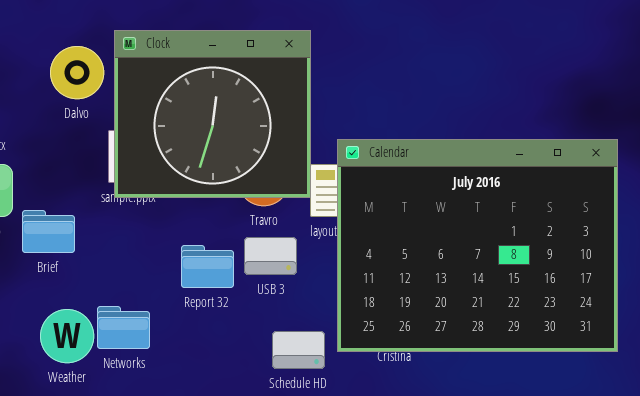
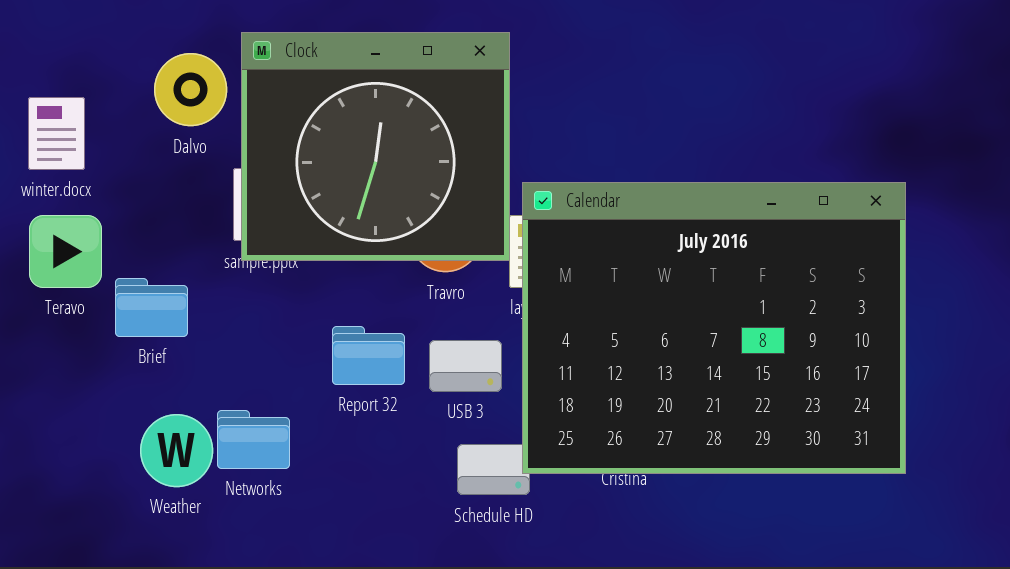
Calendar: [337,139,618,352] -> [522,182,906,474], moved
USB 3: [244,237,297,275] -> [429,340,502,392], moved

